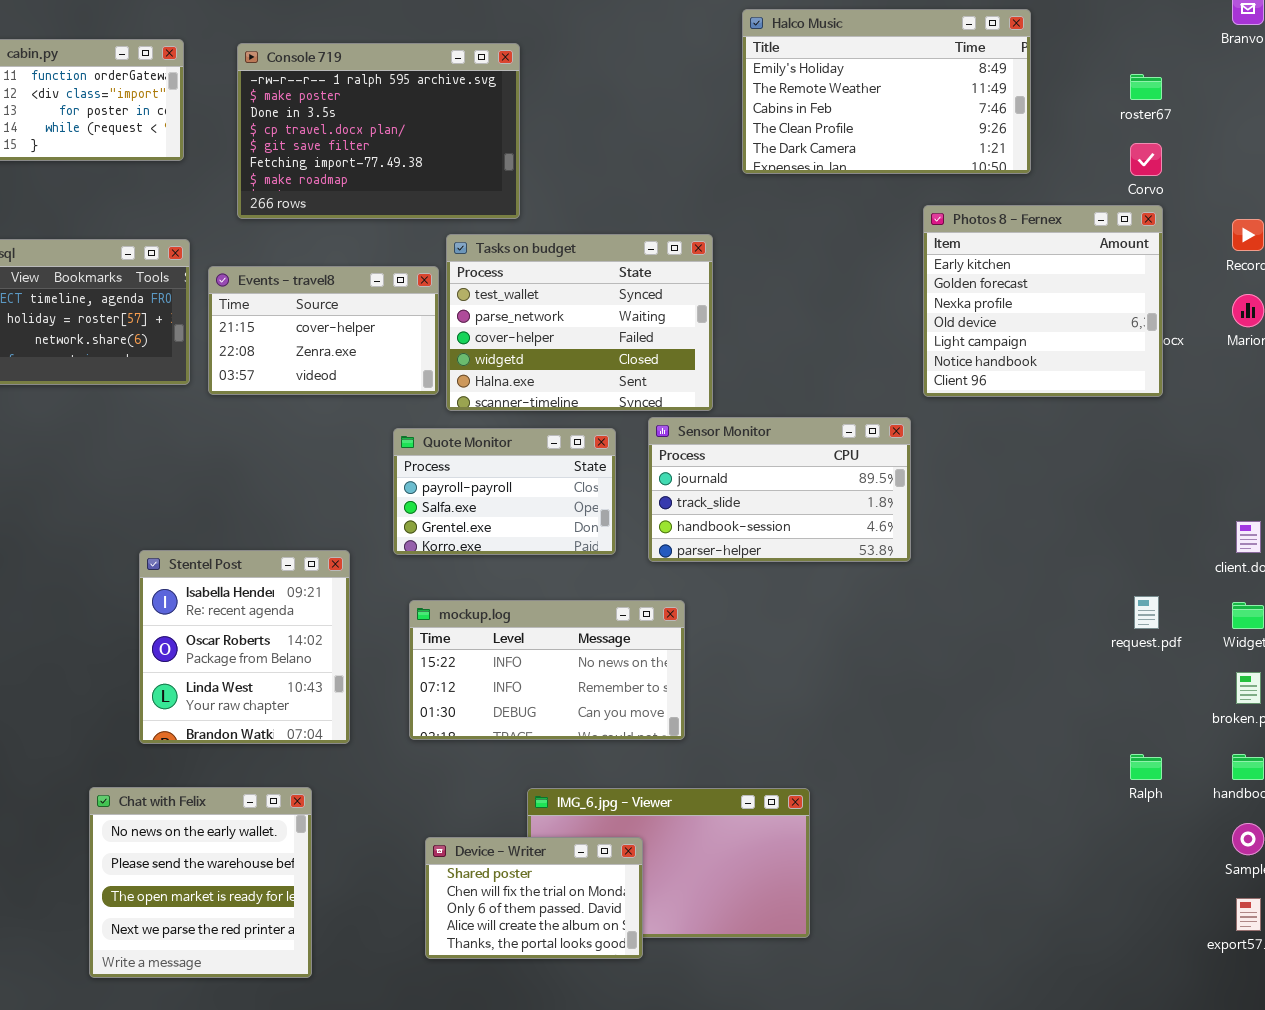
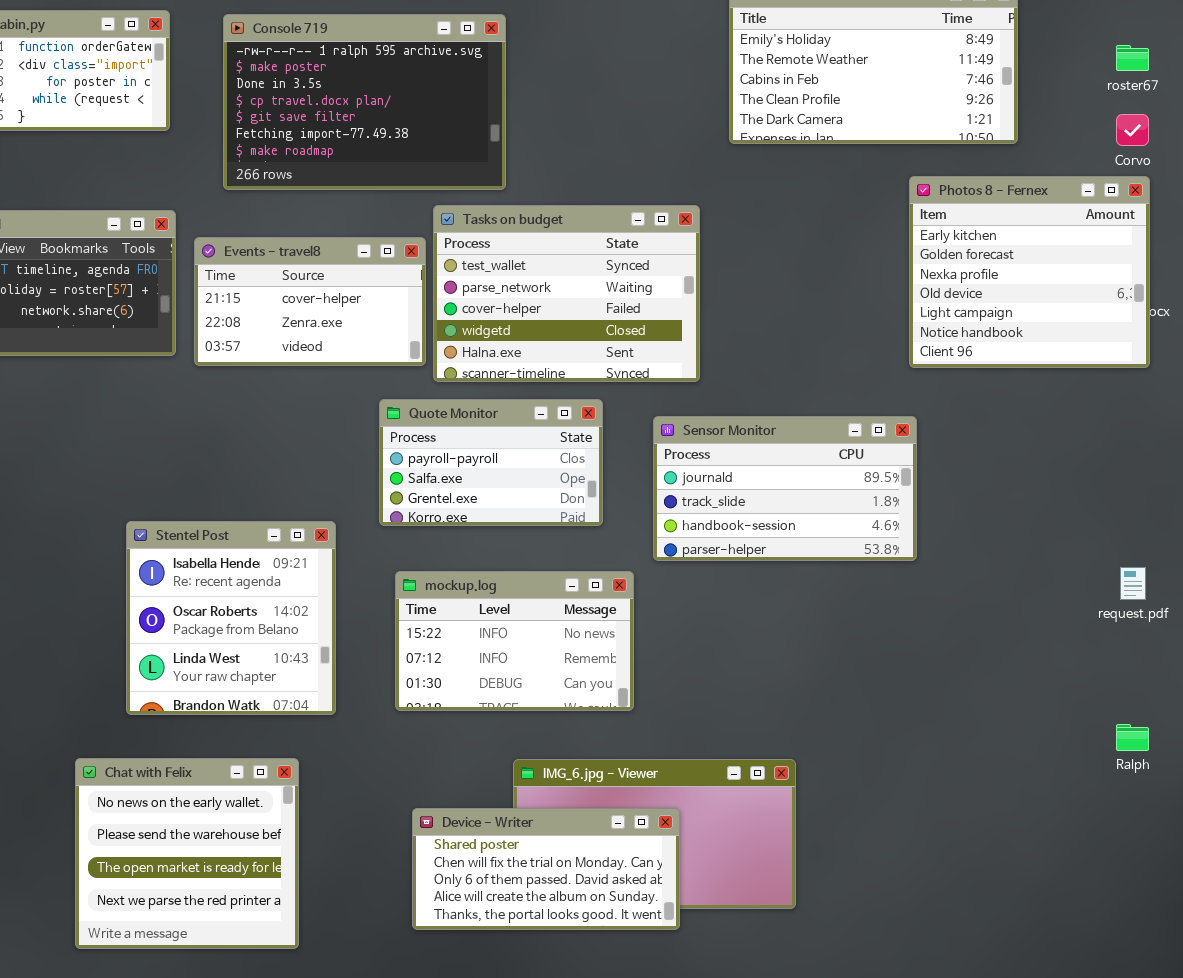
Sensor Monitor: [648,417,911,562] -> [653,416,917,561], moved
mockup.log: [409,600,685,740] -> [395,571,634,711], resized
Device - Writer: [425,837,643,959] -> [412,808,680,930], resized

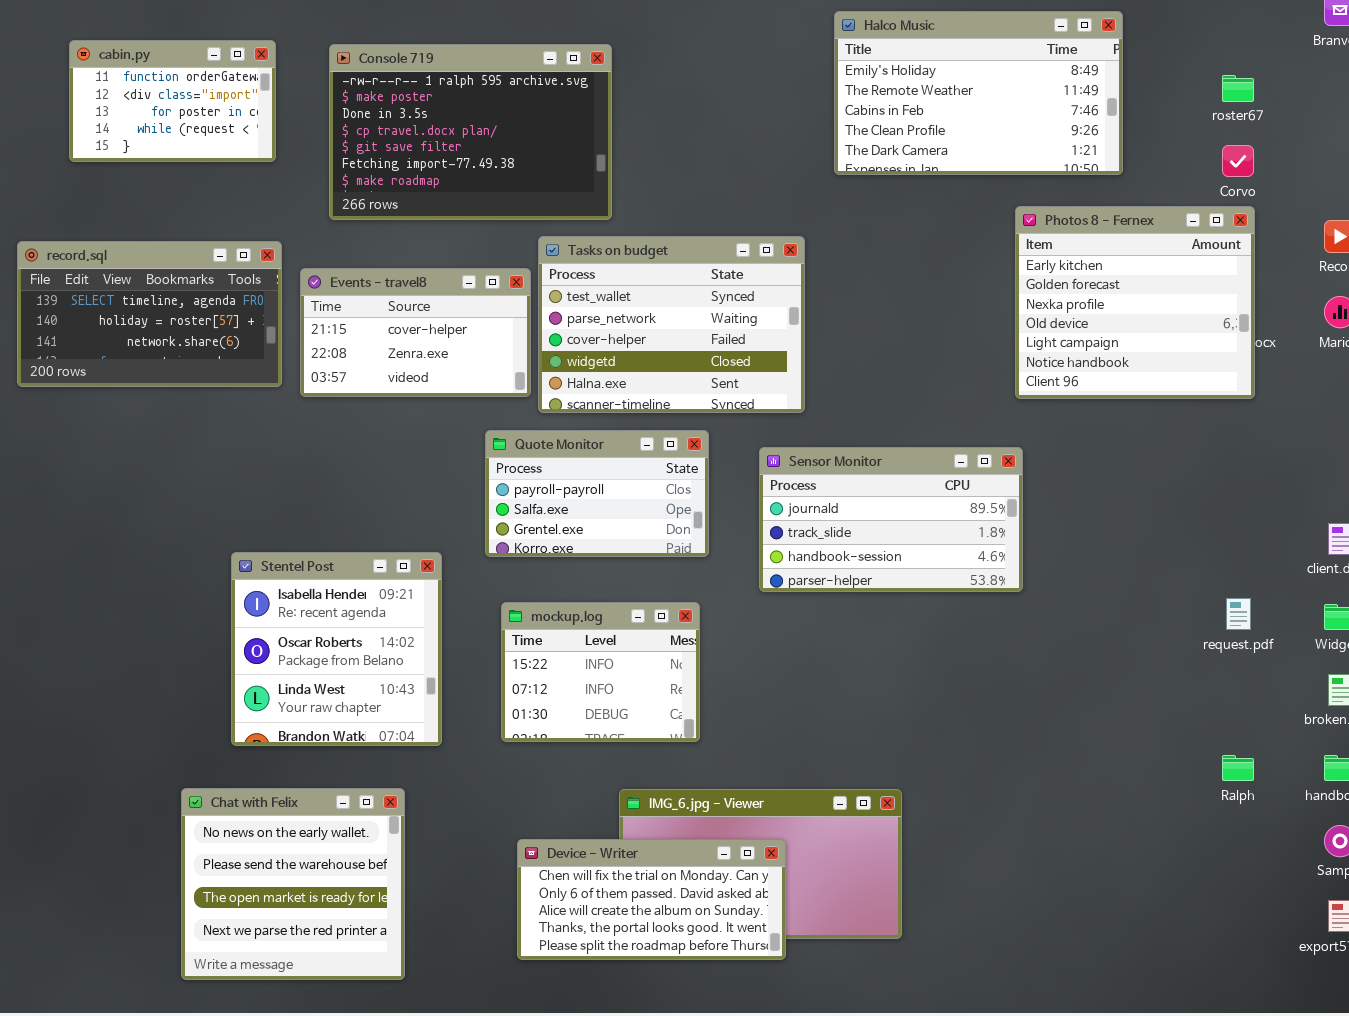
mockup.log: [395,571,634,711] -> [501,602,700,742], resized
Device - Writer: [412,808,680,930] -> [517,839,786,960], scrolled down 1 row

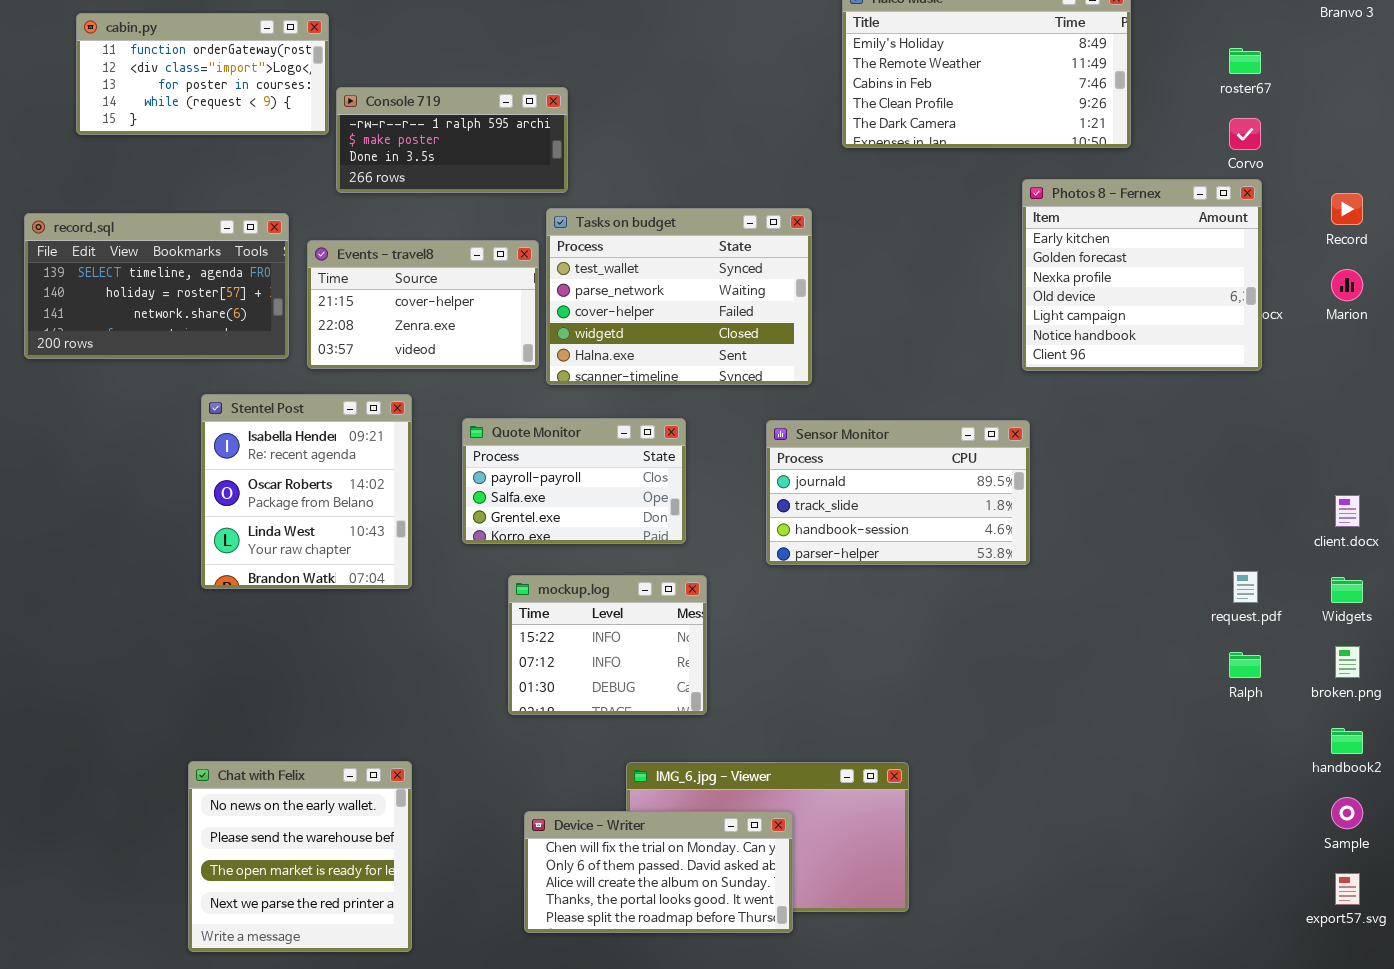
cabin.py: [69,40,276,162] -> [76,13,329,135], resized
Console 719: [329,44,612,220] -> [336,87,568,193], resized
Quote Monitor: [485,430,709,557] -> [462,418,686,544], moved
Stentel Post: [231,552,442,746] -> [201,394,412,589], moved
Ralph: [1222,755,1254,781] -> [1229,652,1261,678], moved

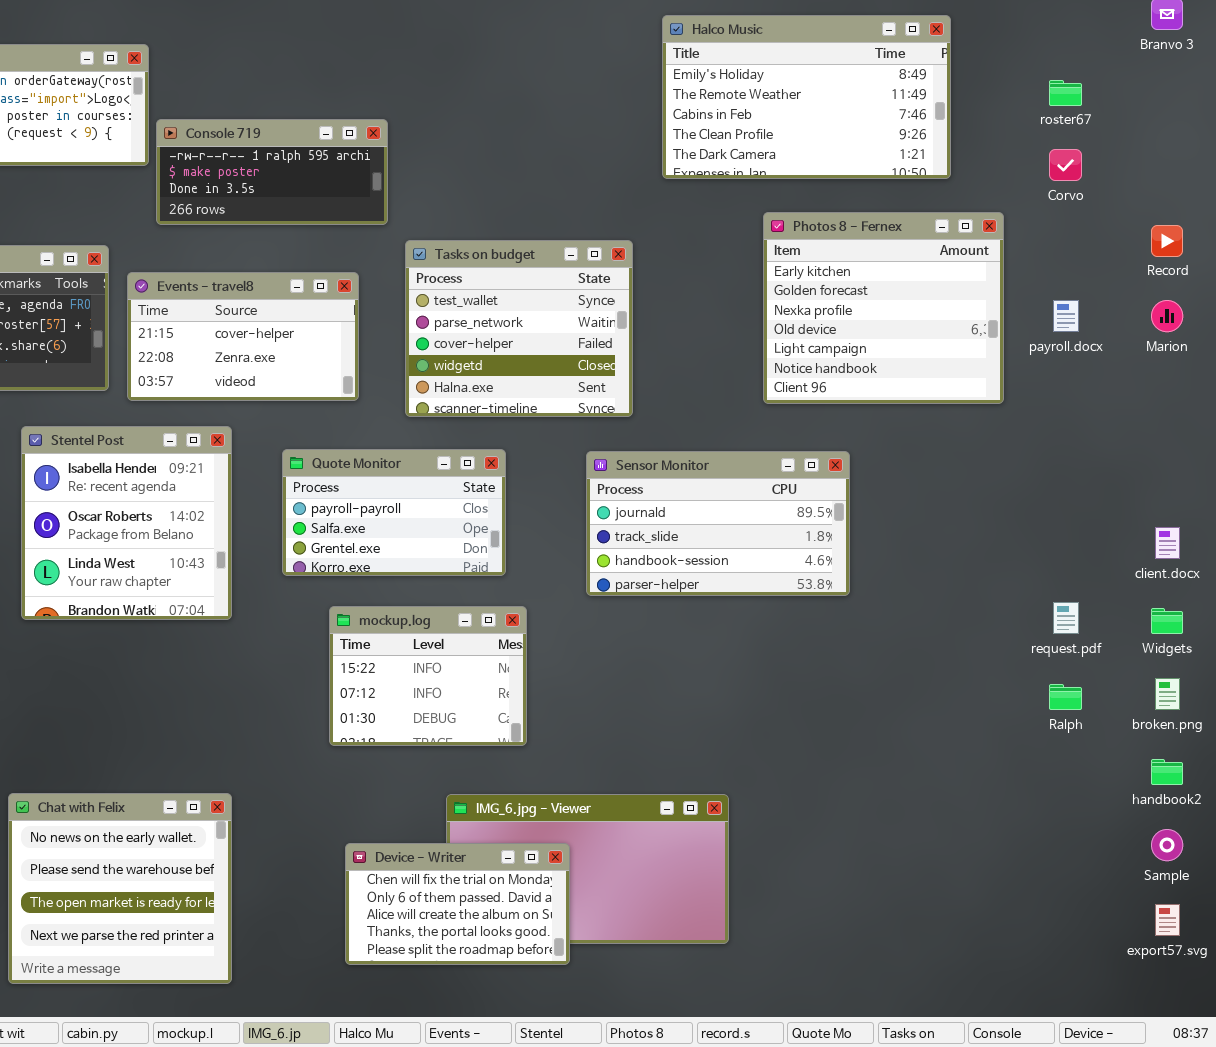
Photos 8 - Fernex: [1022,179,1262,371] -> [763,212,1004,404], moved
Tasks on budget: [546,208,812,385] -> [405,240,633,417], resized
Device - Writer: [524,811,793,933] -> [345,843,570,965], resized

